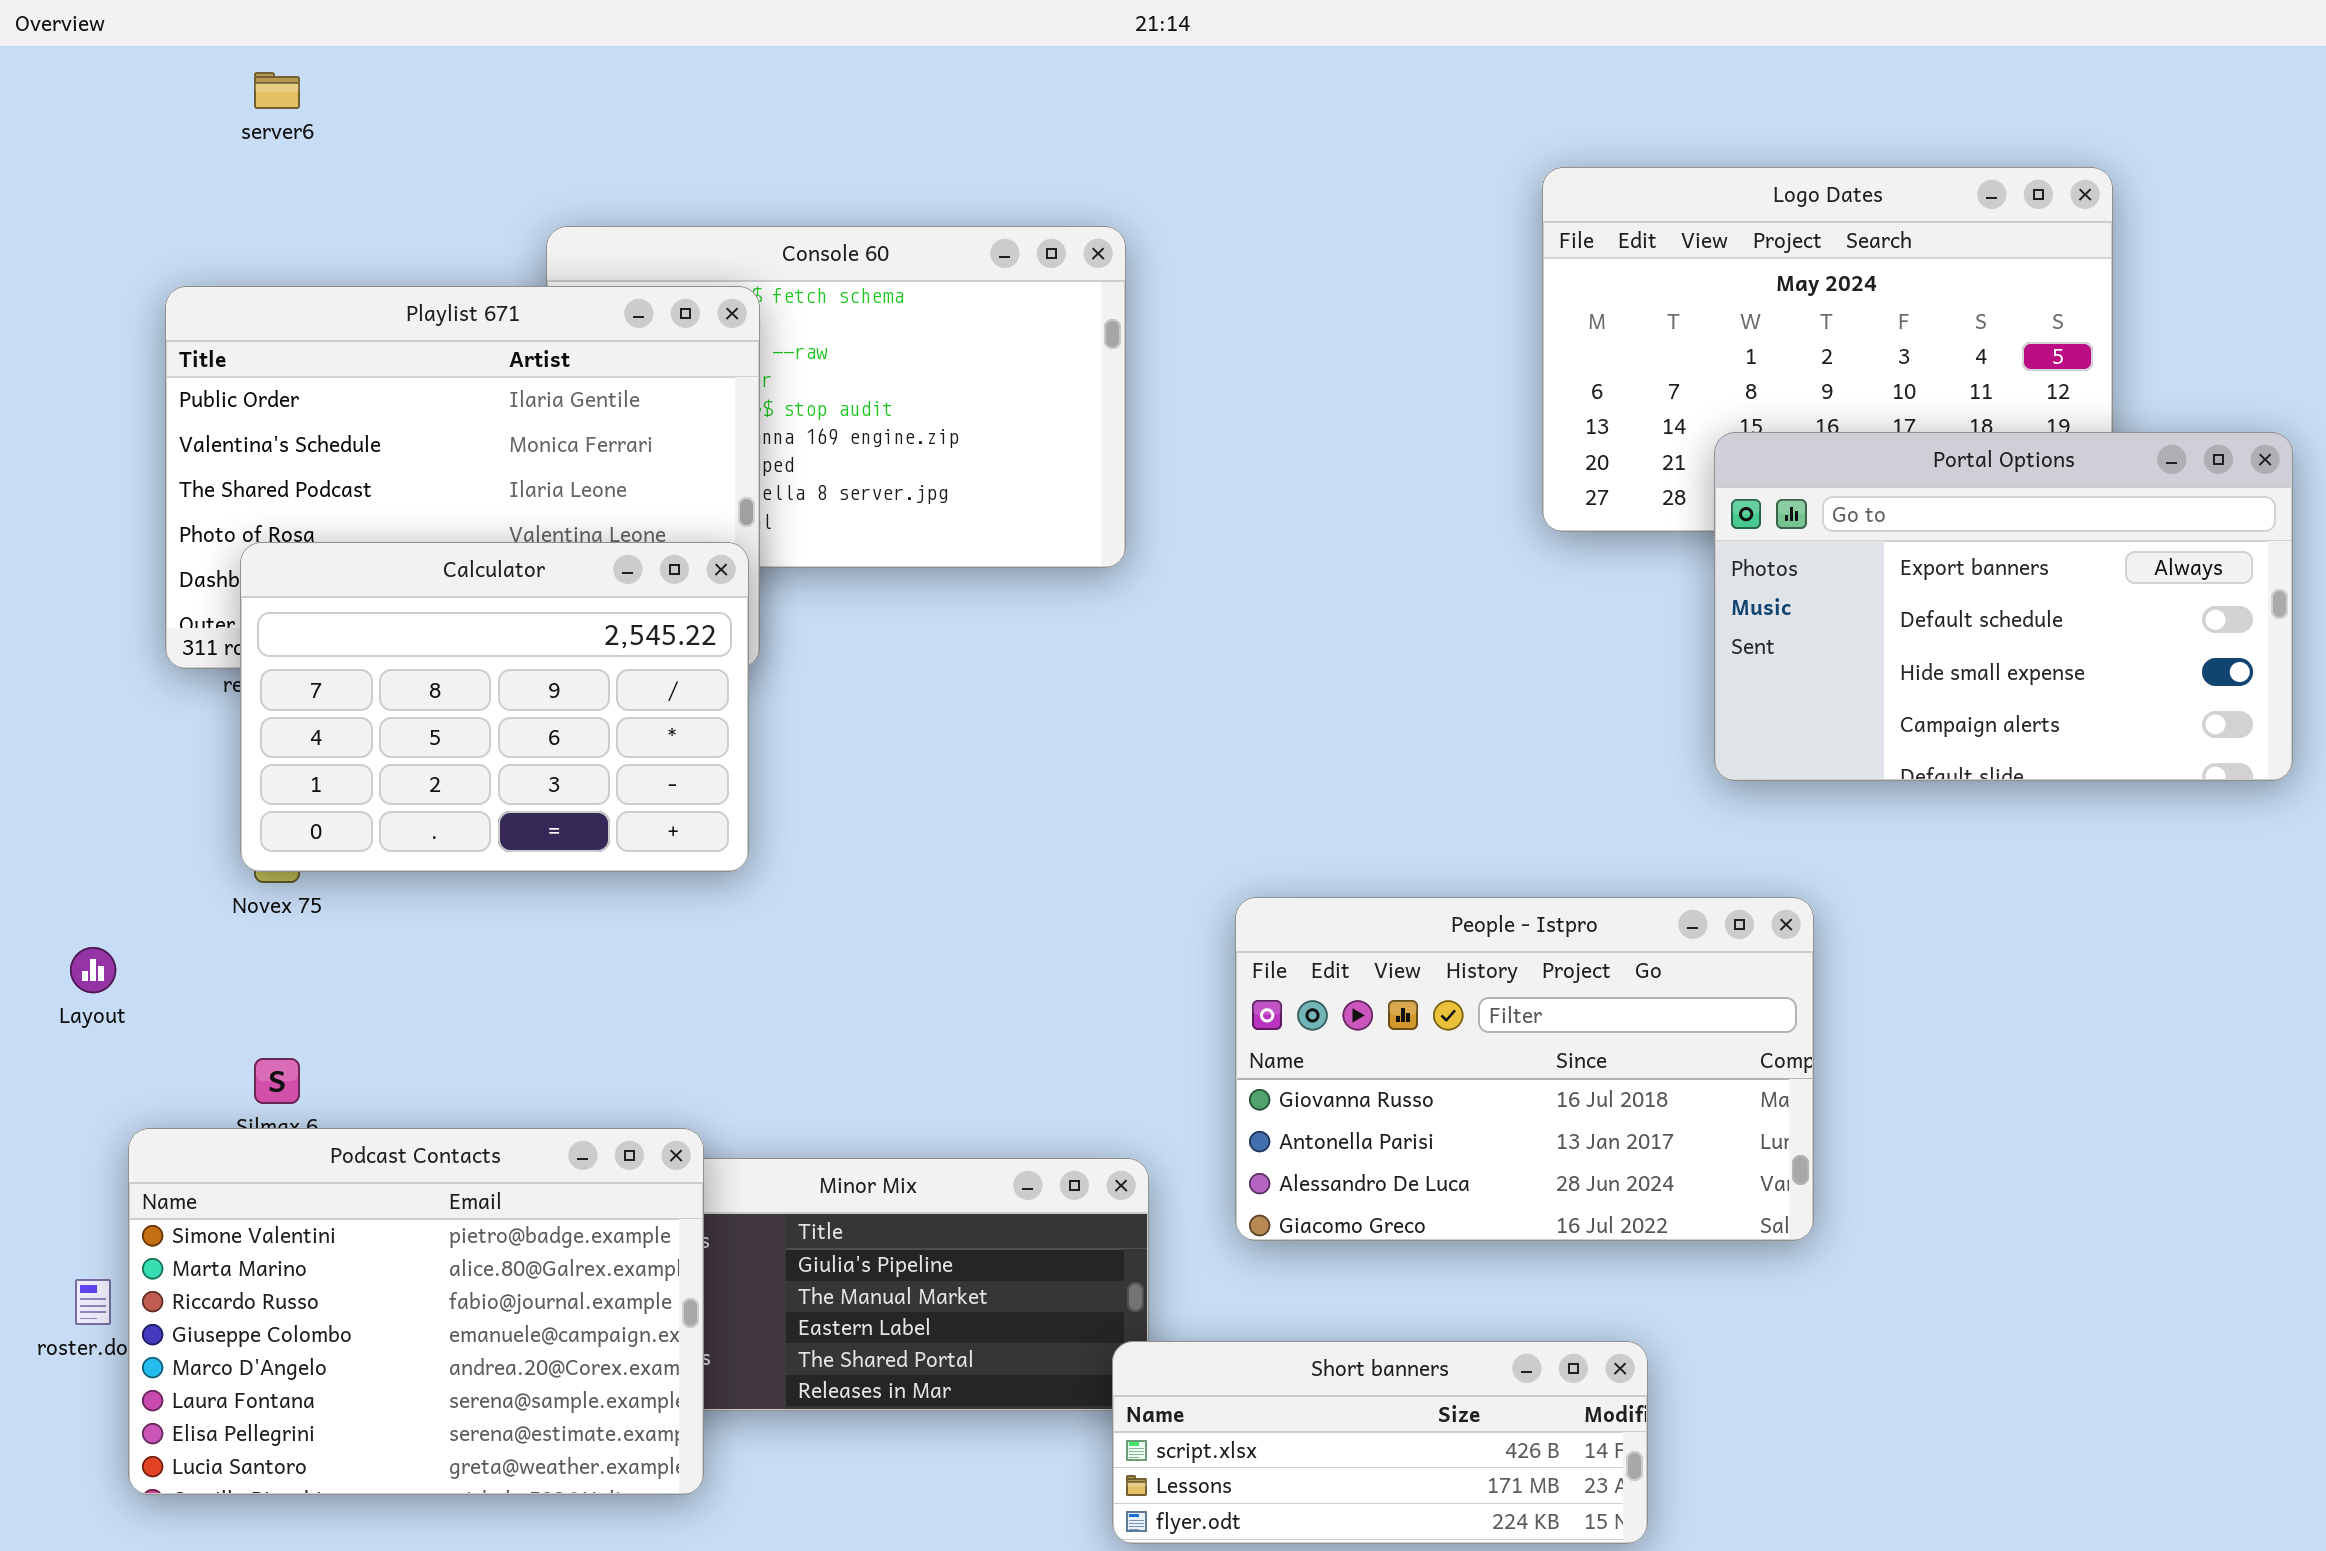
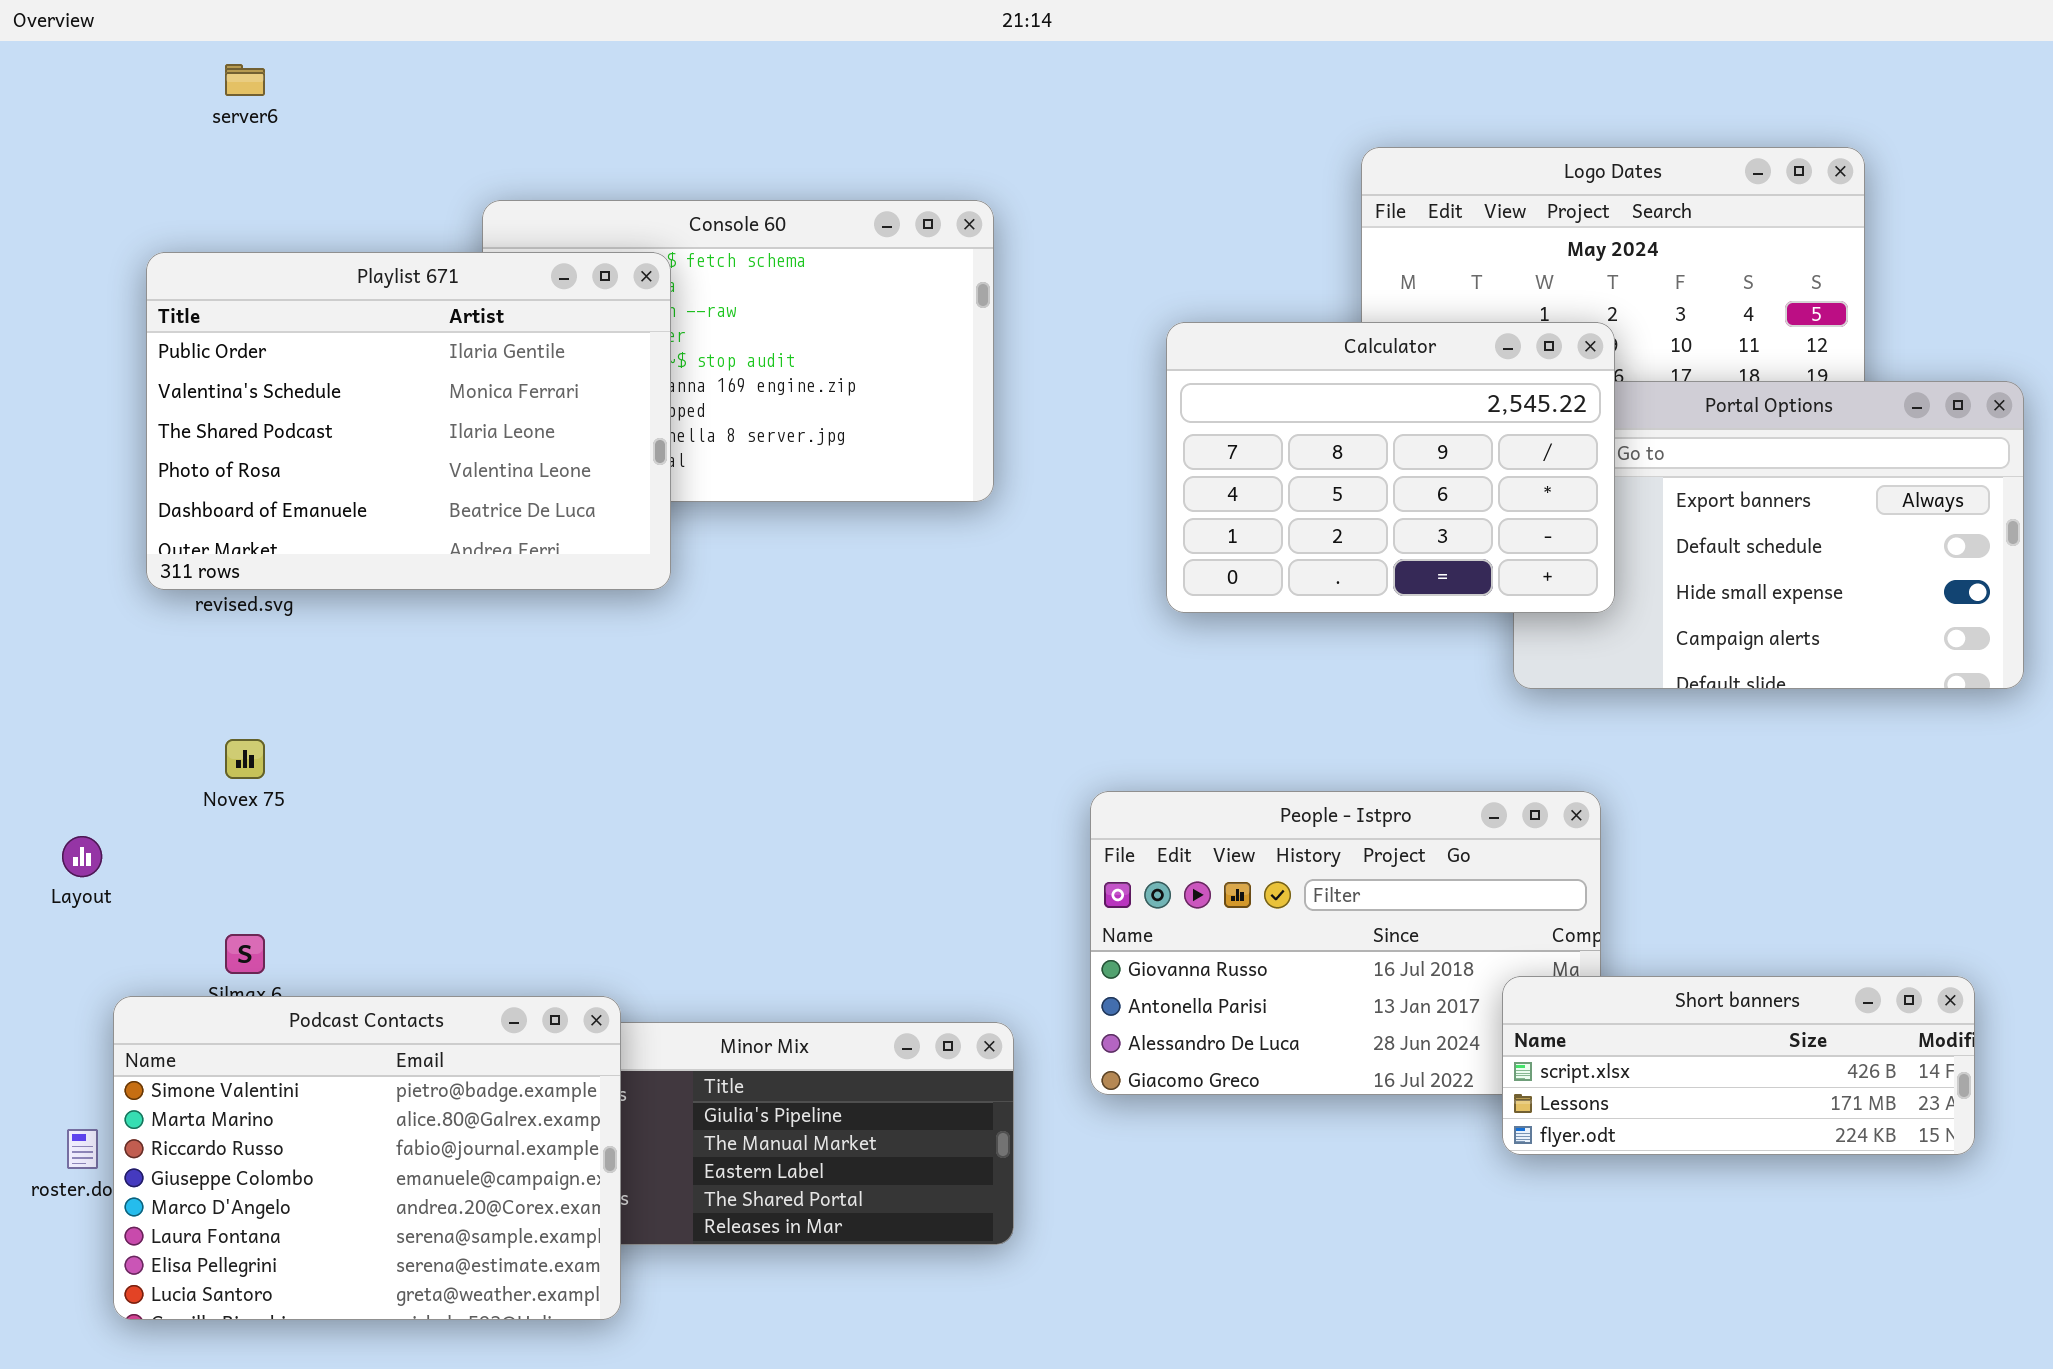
Calculator: [240,542,749,872] -> [1166,322,1615,613], moved
Short banners: [1112,1341,1648,1544] -> [1502,976,1975,1155], moved

